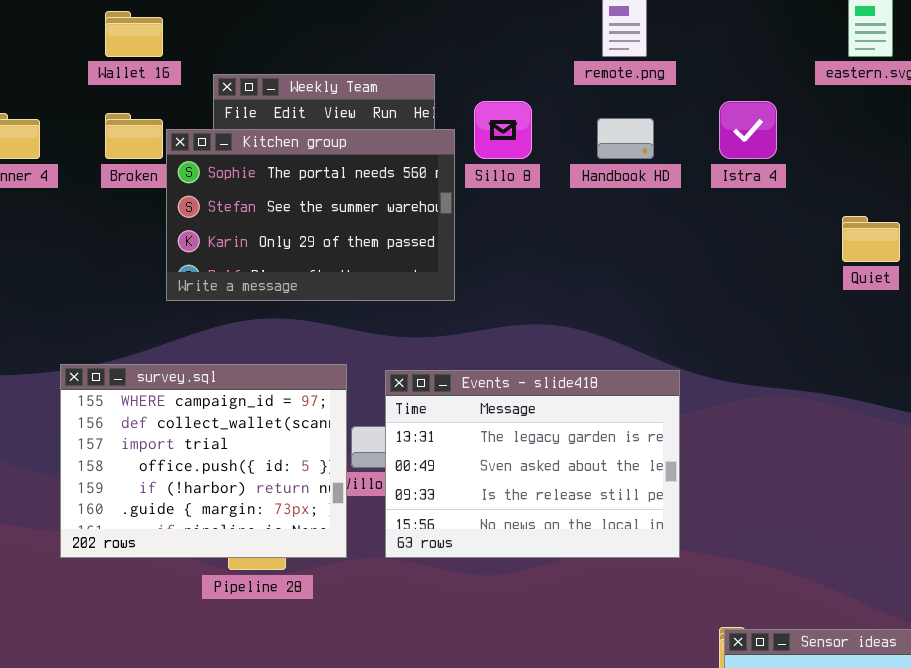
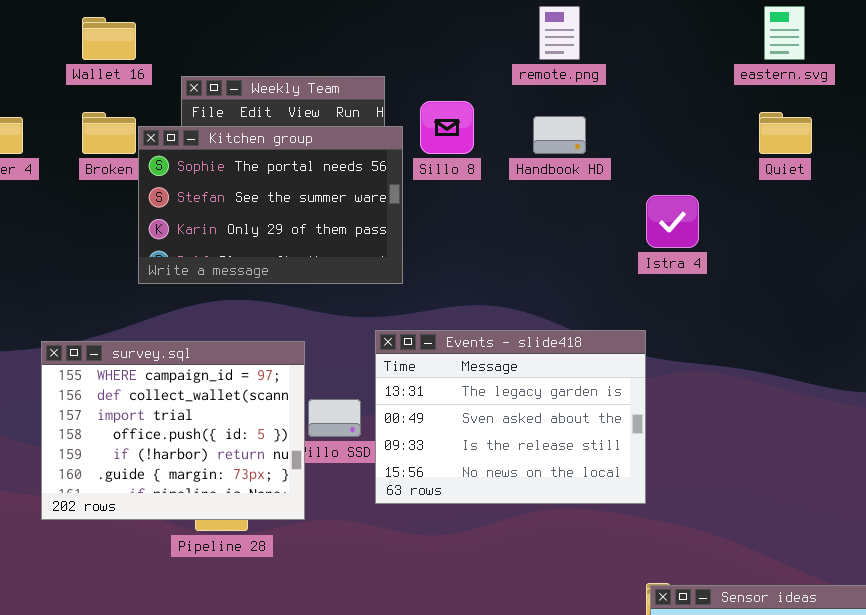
Istra 4: [719,101,777,159] -> [646,195,699,248], moved
Quiet: [842,216,900,262] -> [759,112,812,154], moved
Events - slide418: [385,370,680,558] -> [375,330,646,504], moved

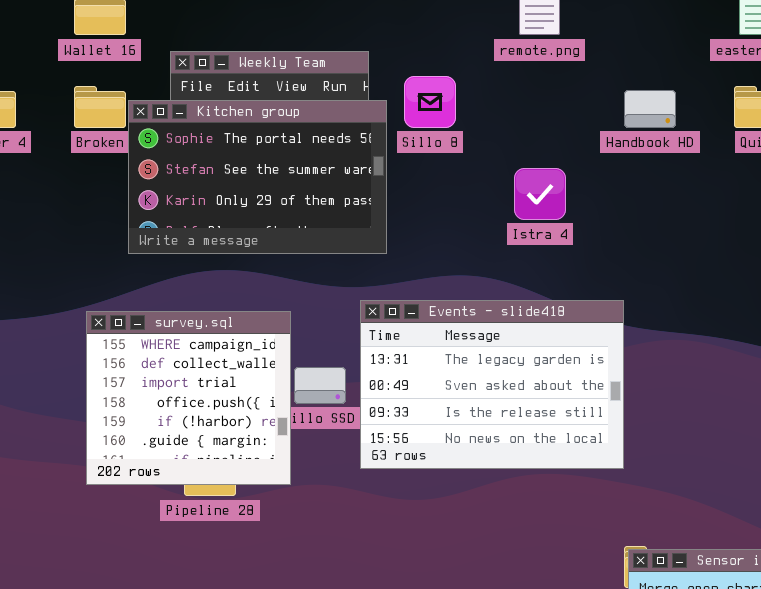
Handbook HD: [533,116,586,154] -> [624,90,676,128], moved
Istra 4: [646,195,699,248] -> [514,168,566,220], moved
survey.sql: [41,341,305,520] -> [86,311,291,485], resized

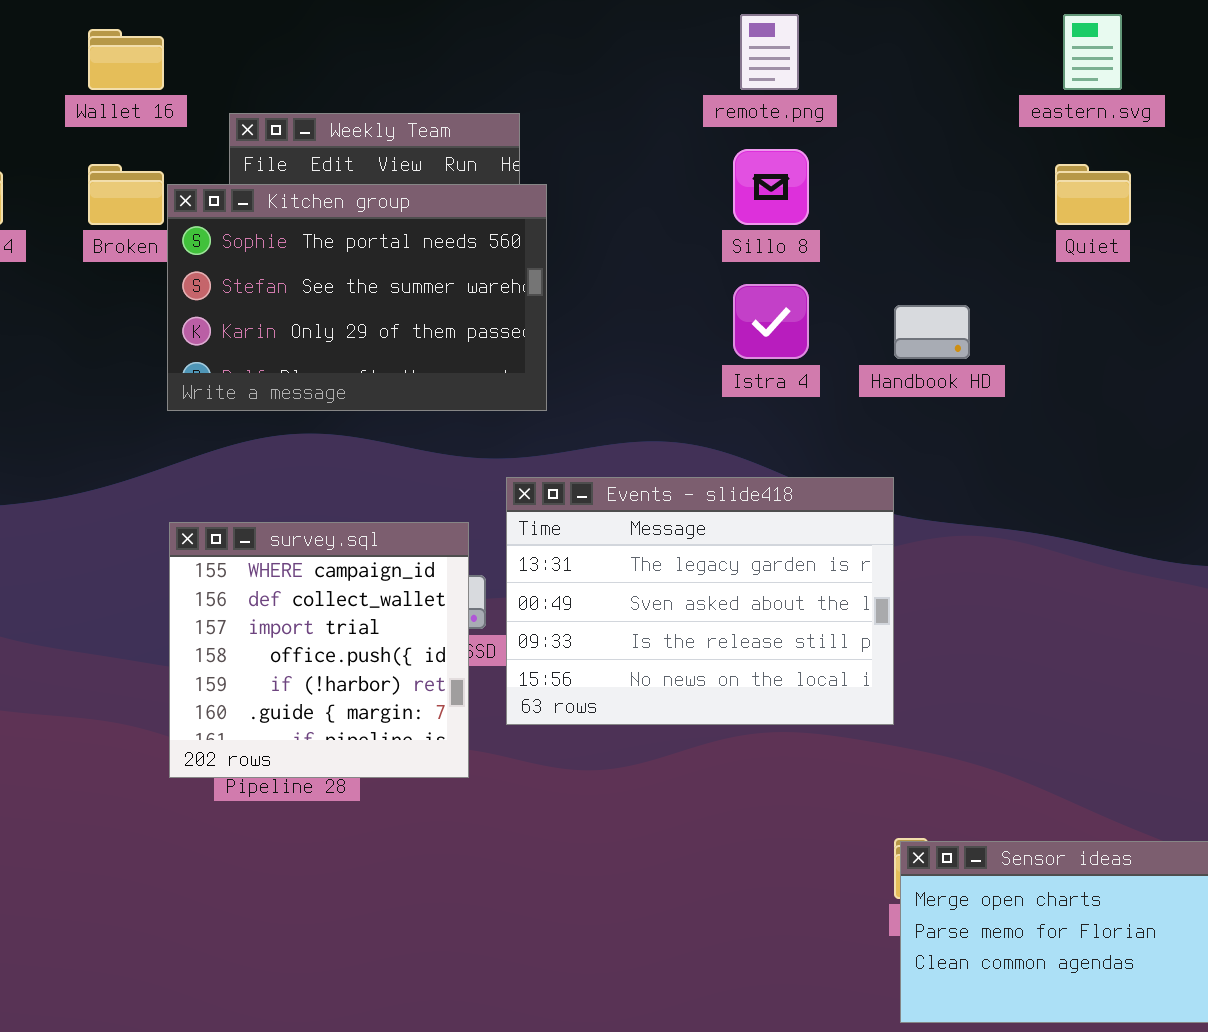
Sillo 8: [404,76,456,128] -> [733,149,809,225], moved
Handbook HD: [624,90,676,128] -> [894,305,970,359], moved
survey.sql: [86,311,291,485] -> [169,522,469,778], moved

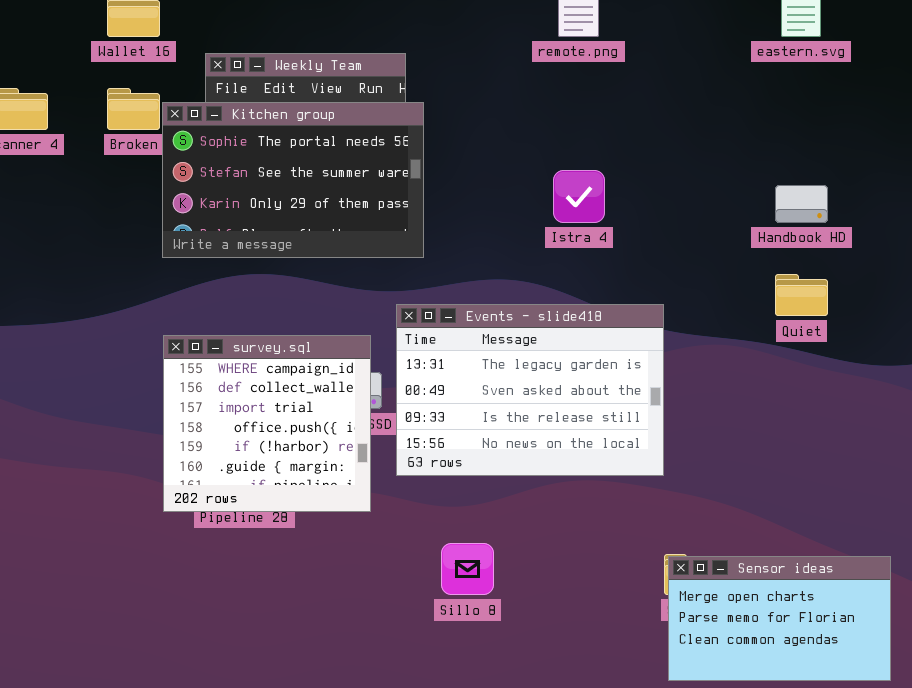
Sillo 8: [733,149,809,225] -> [441,543,494,595], moved
Quiet: [1055,164,1131,225] -> [775,274,828,316], moved
Handbook HD: [894,305,970,359] -> [775,185,828,223], moved

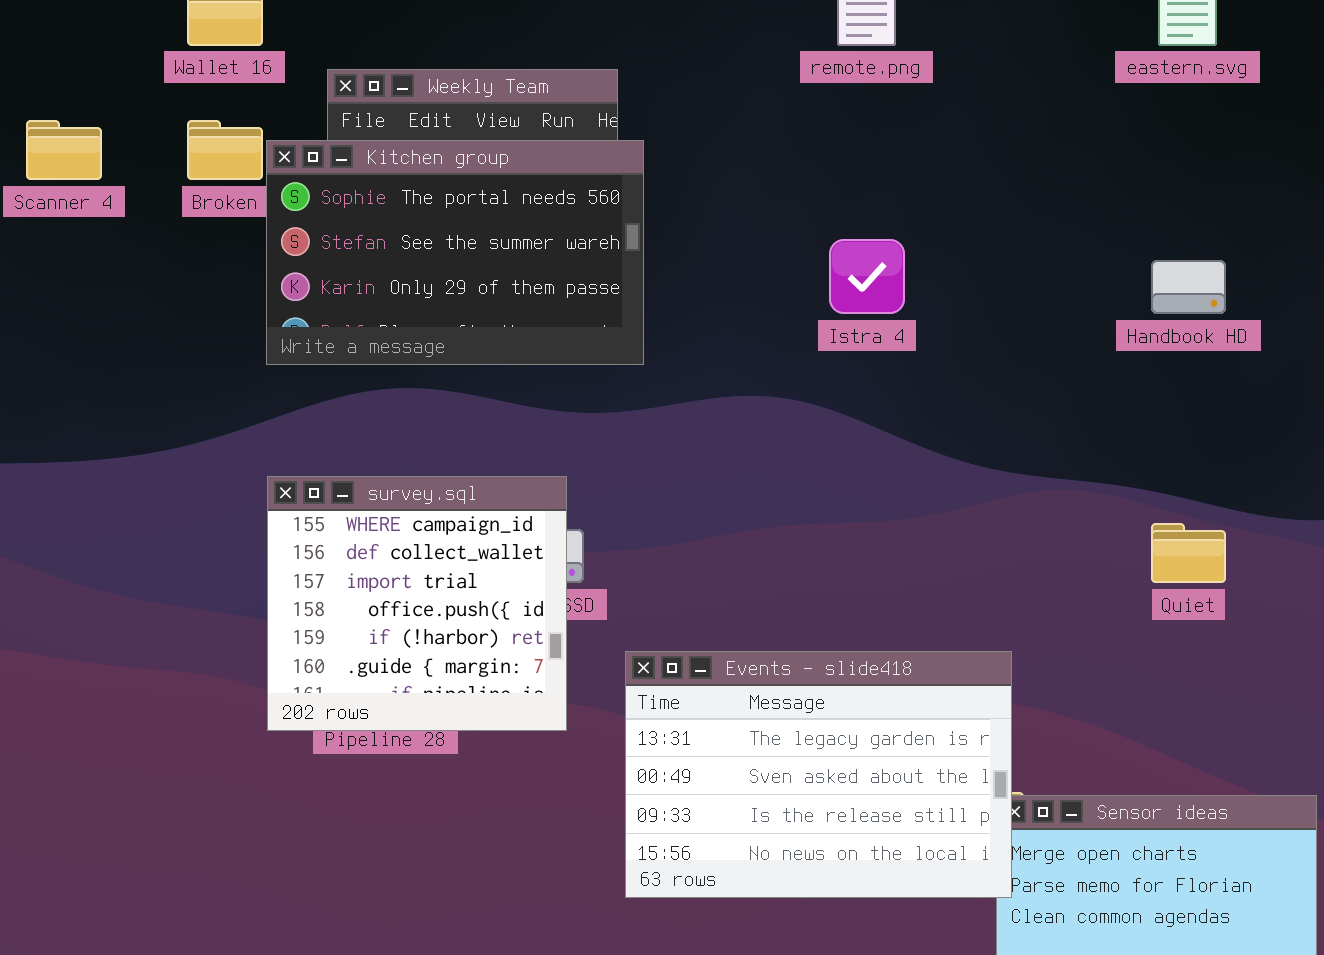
Quiet: [775,274,828,316] -> [1151,523,1226,583], moved
Events - slide418: [396,304,664,476] -> [625,651,1012,898], moved

